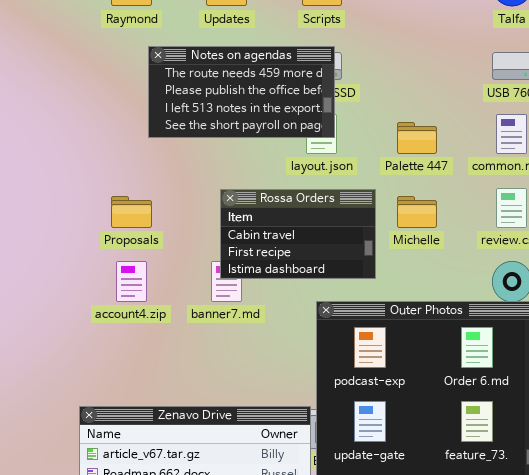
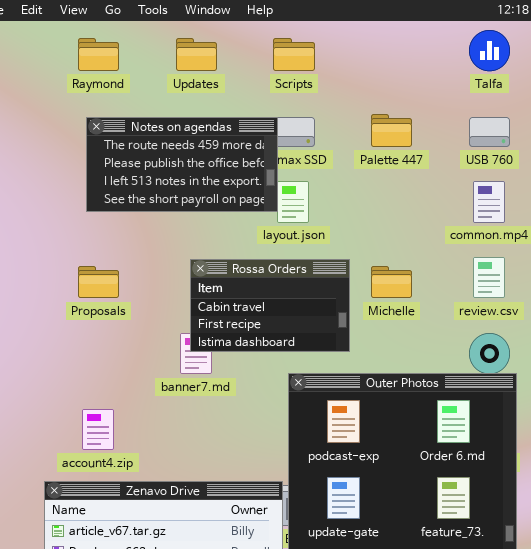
Notes on agendas: [148,46,335,138] -> [86,117,278,212], moved
Palette 447: [397,122,437,154] -> [371,114,412,147], moved
account4.zip: [116,261,147,302] -> [82,409,114,450], moved

